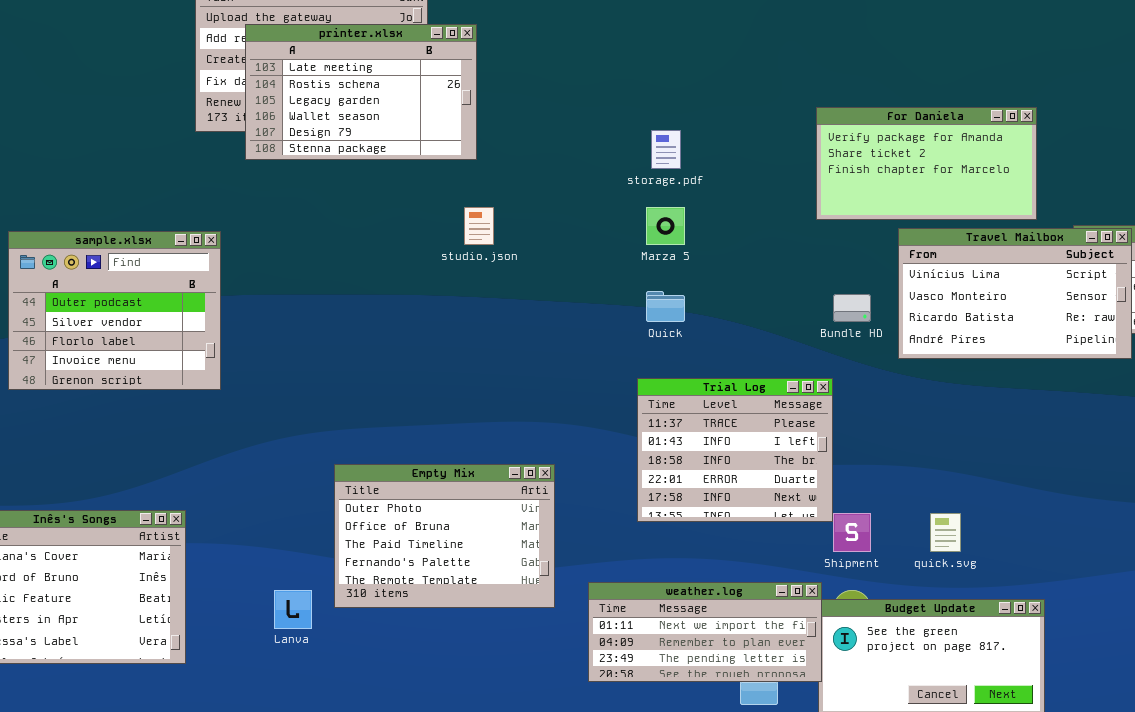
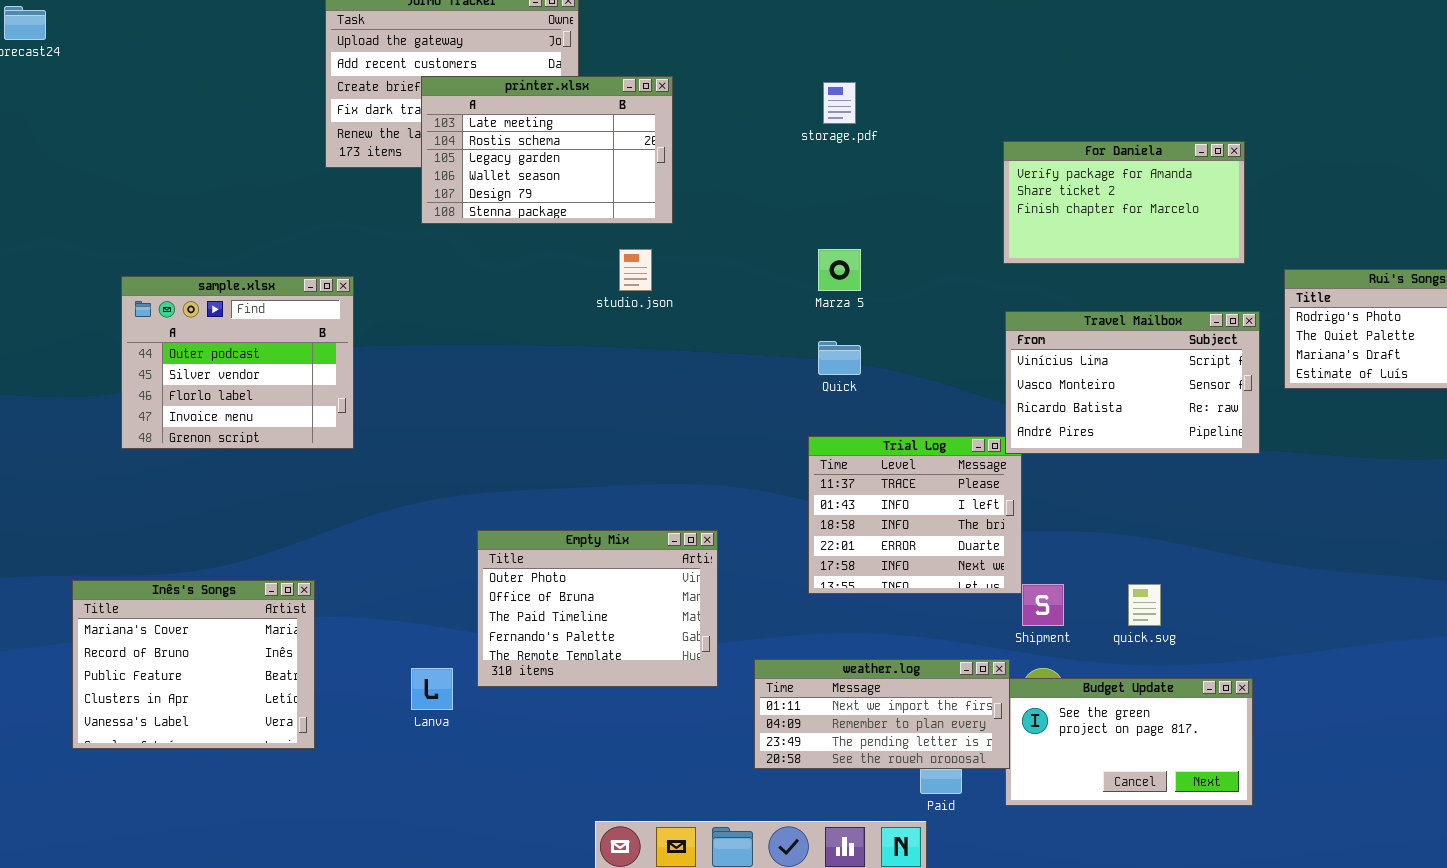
printer.xlsx: [245,24,477,160] -> [421,76,673,224], moved
storage.pdf: [651,130,681,169] -> [823,82,856,124], moved
Travel Mailbox: [898,228,1132,359] -> [1005,311,1260,454], moved

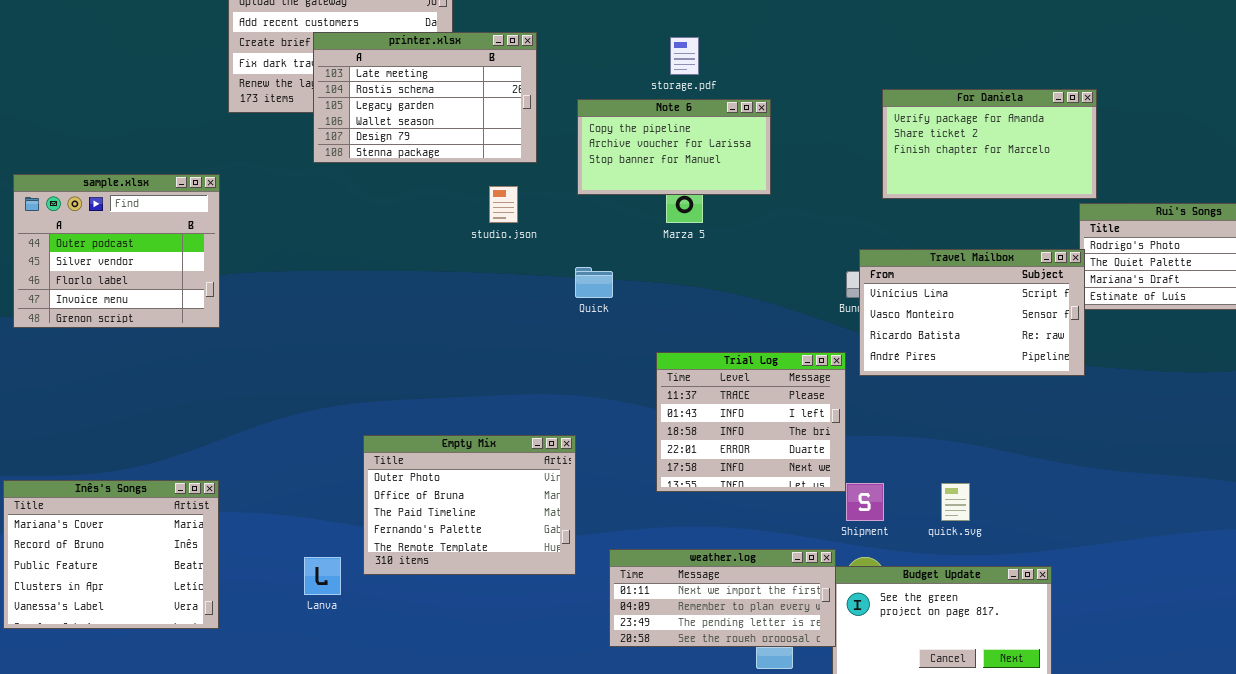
For Daniela: [1003,141,1245,264] -> [882,89,1097,199], moved
Note 6: none -> [577,99,771,195], opened
sample.xlsx: [121,276,354,449] -> [13,174,220,328], moved
Travel Mailbox: [1005,311,1260,454] -> [859,249,1085,376], moved
Quick: [818,341,861,375] -> [575,267,613,298], moved

